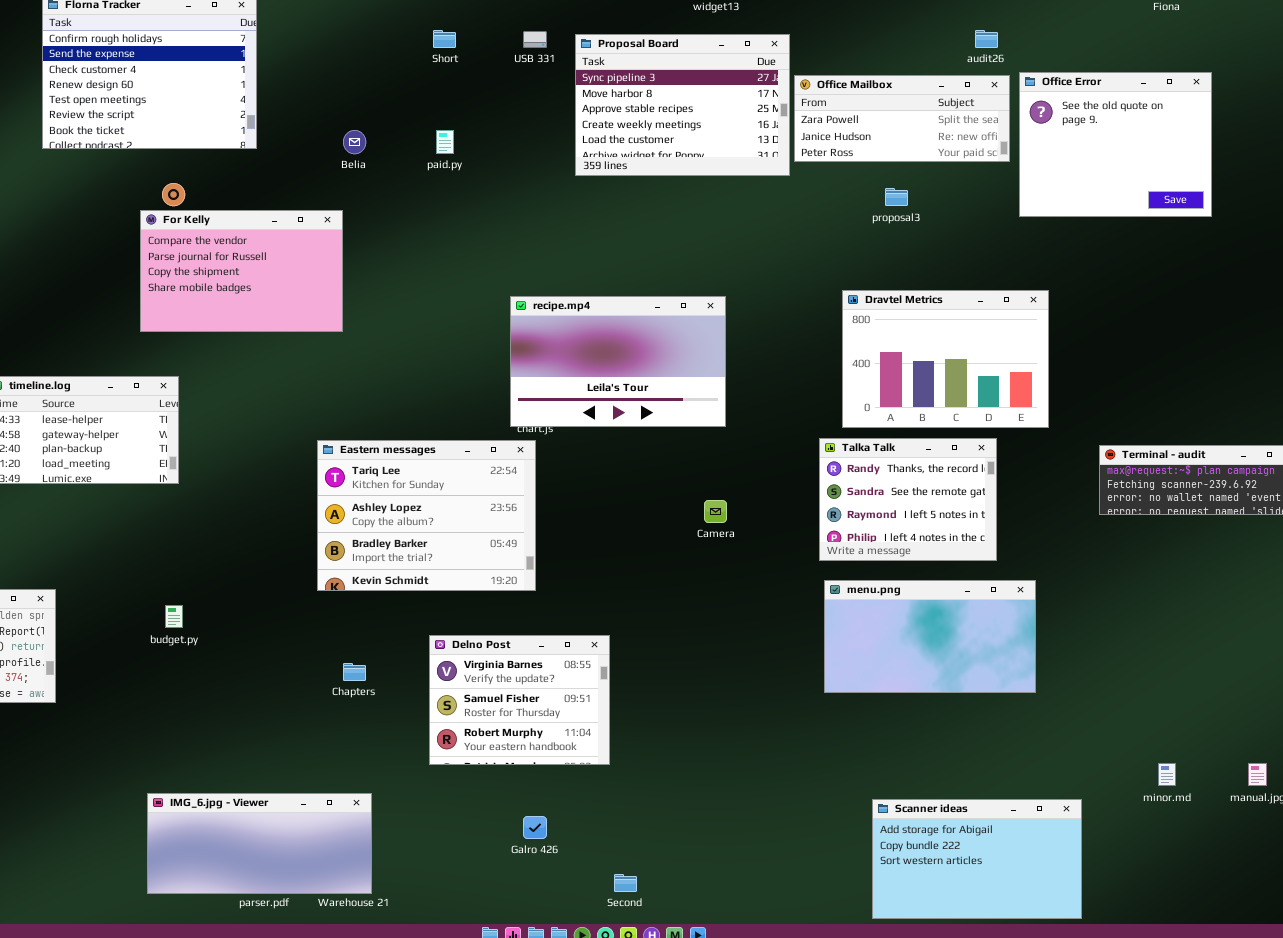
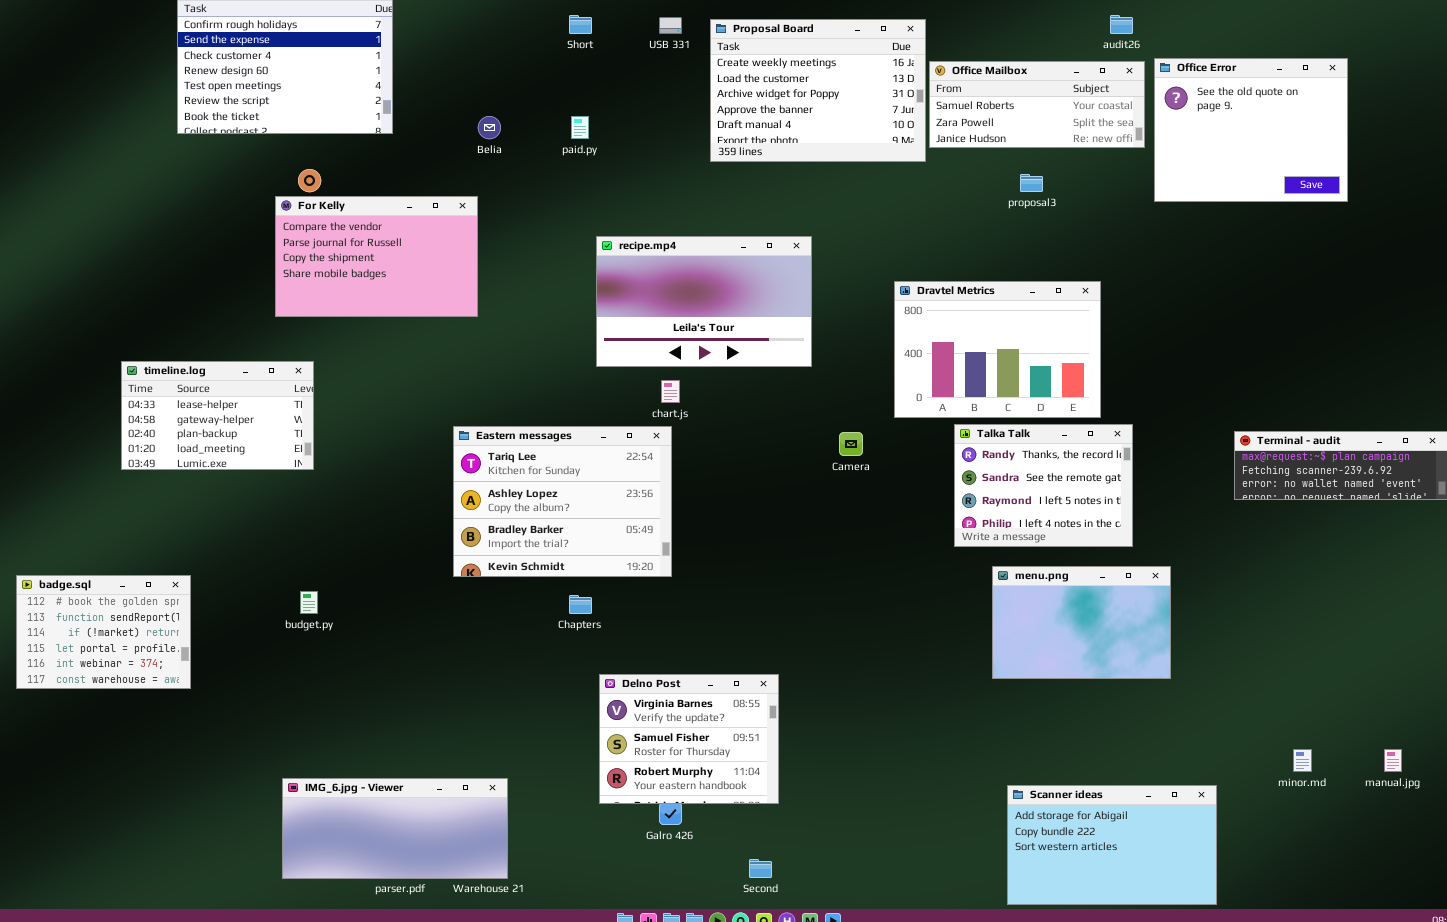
Proposal Board: [575,34,790,176] -> [710,19,926,162], scrolled down 3 rows
Office Mailbox: [794,75,1010,162] -> [929,61,1145,148], scrolled up 1 row
Dravtel Metrics: [842,290,1049,428] -> [894,281,1101,418], moved
recipe.mp4: [510,296,726,427] -> [596,236,812,367], moved
Camera: [704,500,727,523] -> [839,432,863,456], moved
menu.png: [824,580,1036,693] -> [992,566,1171,679], resized
Delno Post: [429,635,610,765] -> [599,674,779,804], moved
Chapters: [343,663,366,681] -> [569,595,592,614], moved

